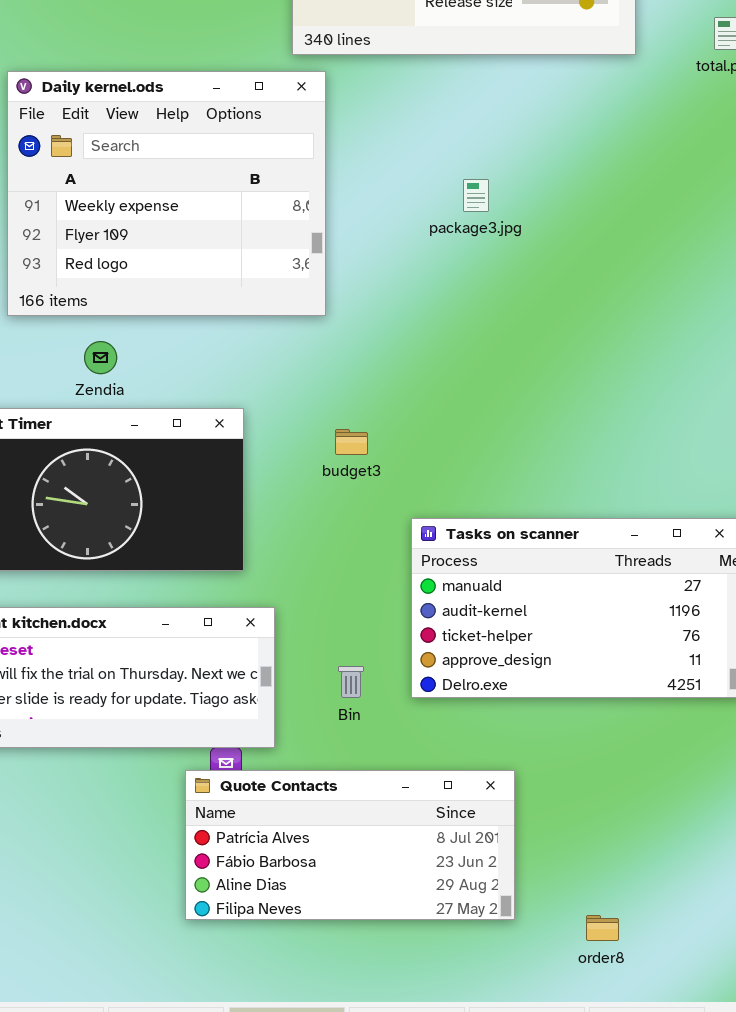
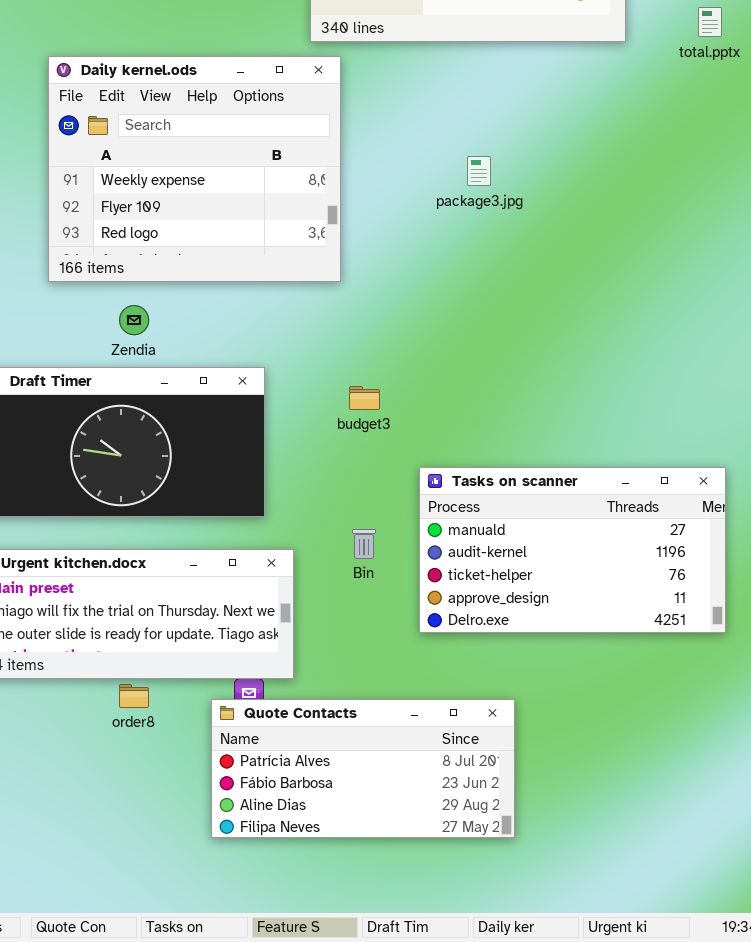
Bin: [338,666,364,698] -> [352,529,376,559], moved
order8: [586,915,619,941] -> [119,684,149,708], moved

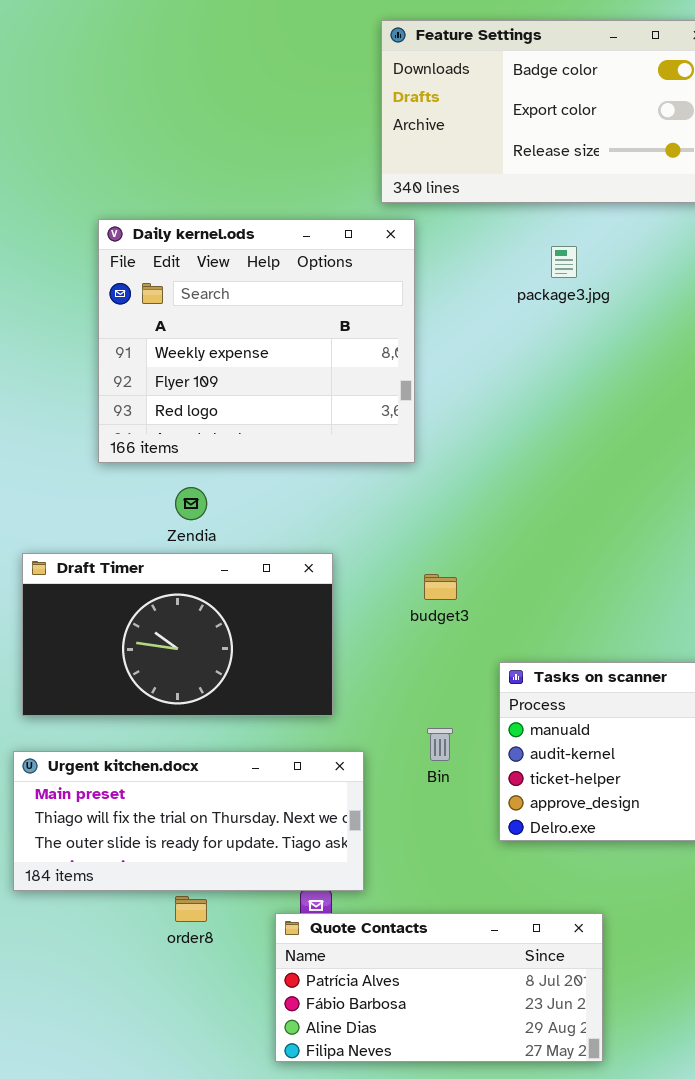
package3.jpg: [467,156,491,186] -> [551,246,577,278], moved

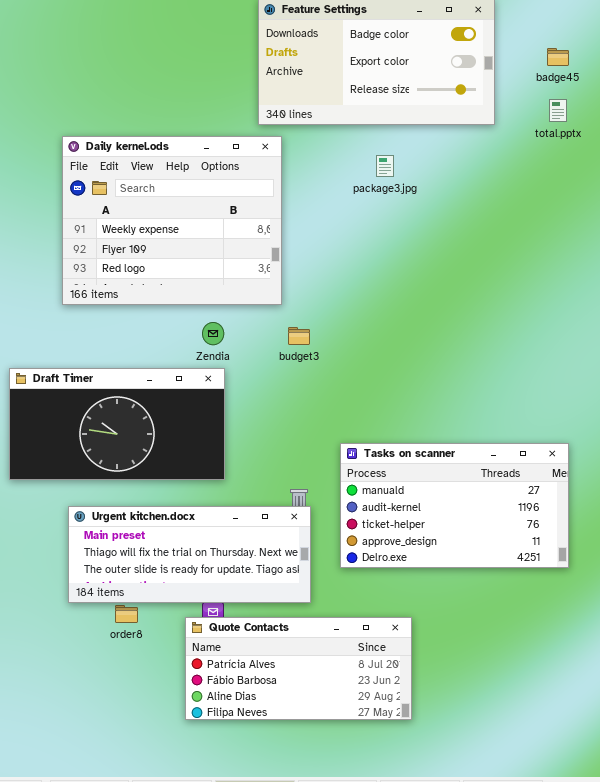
Zendia: [175,487,207,520] -> [202,322,224,345], moved
budget3: [424,574,457,600] -> [288,327,310,345], moved
Urgent kitchen.docx: [13,751,364,891] -> [68,506,311,603], moved

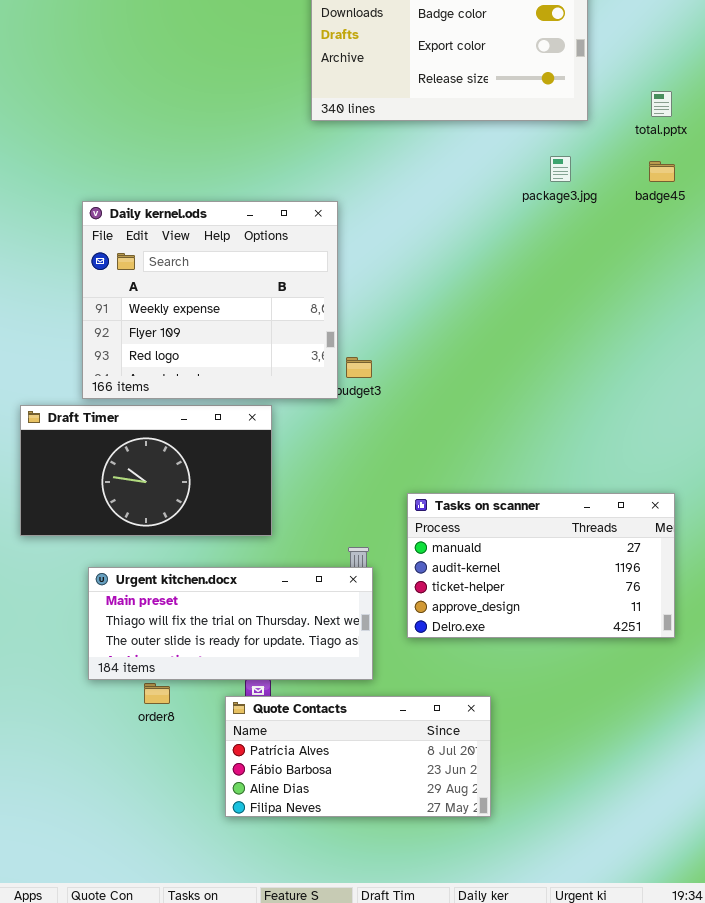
badge45: [547,48,569,66] -> [649,161,675,182], moved
Daily kernel.ods: [62,136,282,305] -> [82,201,338,399], moved
package3.jpg: [376,155,394,177] -> [550,156,571,182], moved

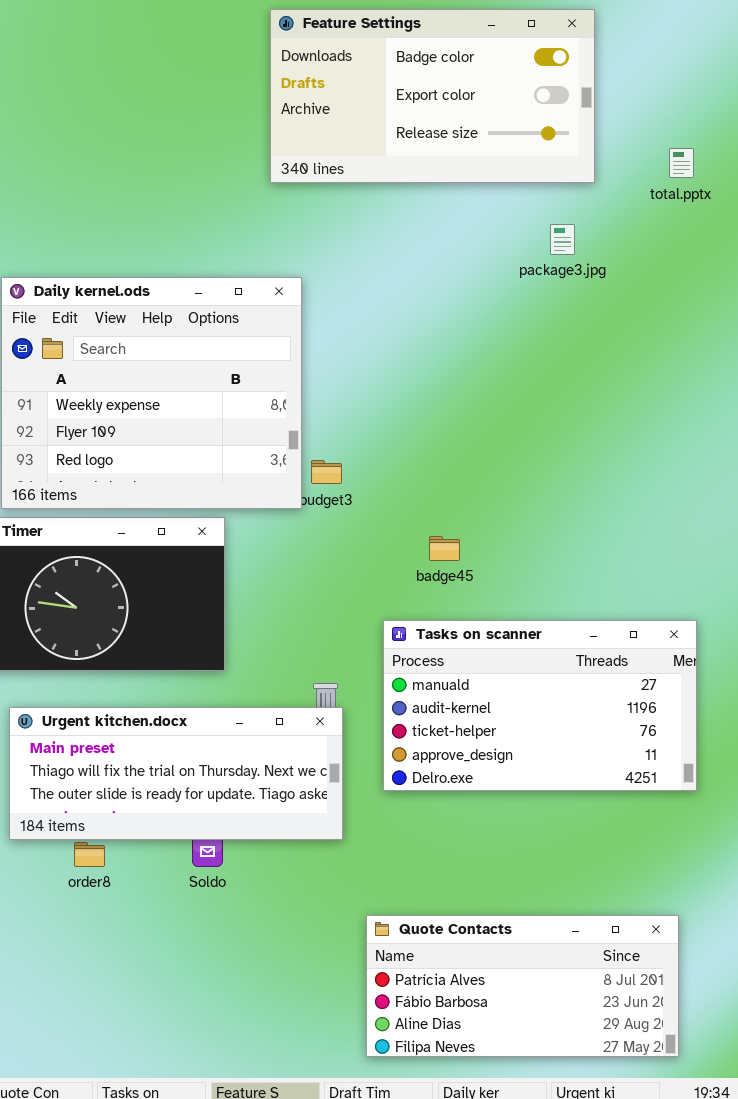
badge45: [649,161,675,182] -> [429,536,460,561], moved
Quote Contacts: [225,696,491,817] -> [366,915,679,1057], moved

